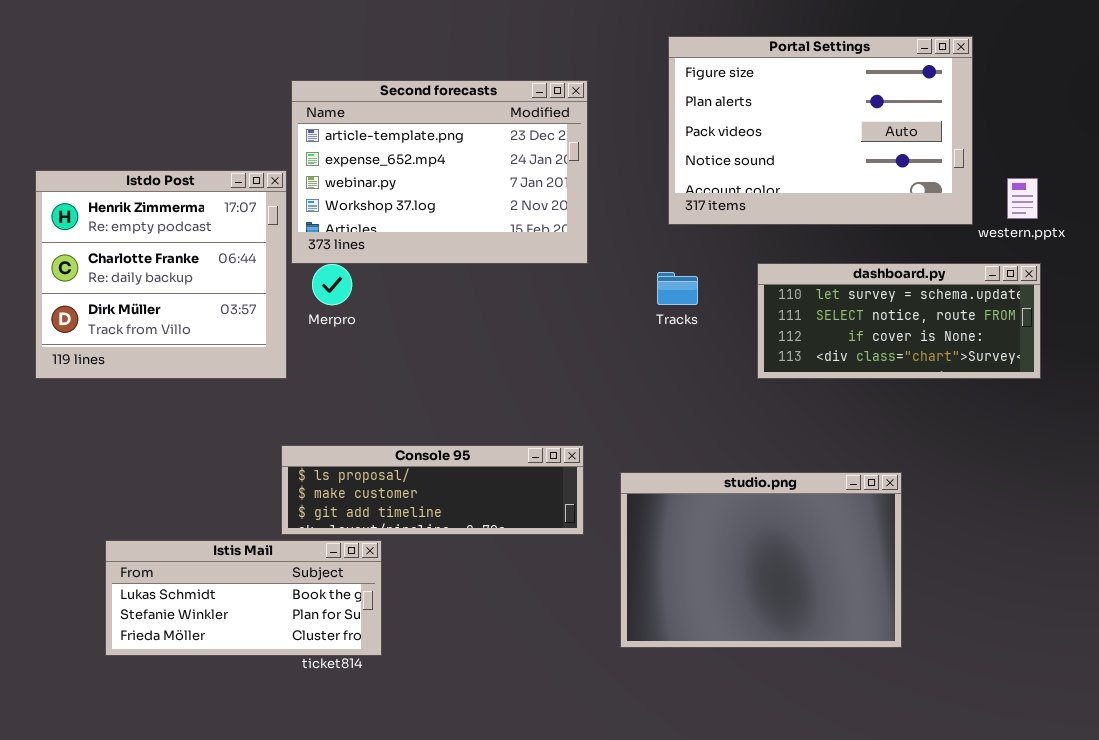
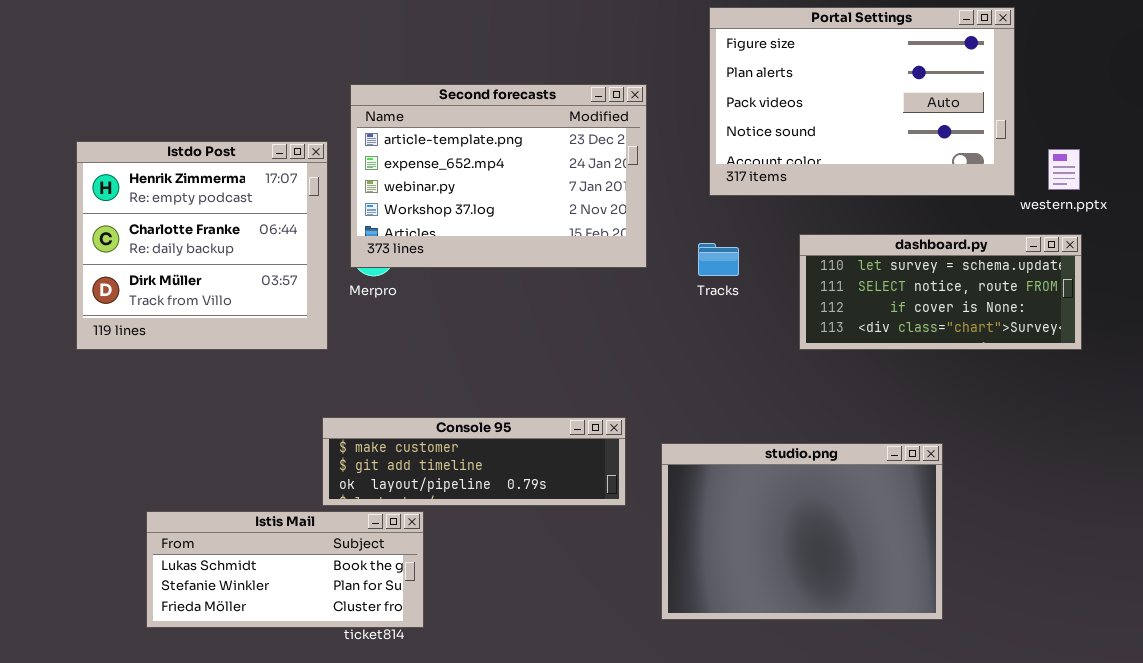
Second forecasts: [291,80,588,264] -> [350,84,647,268], moved
Console 95: [281,445,584,535] -> [322,417,626,506], scrolled down 1 row

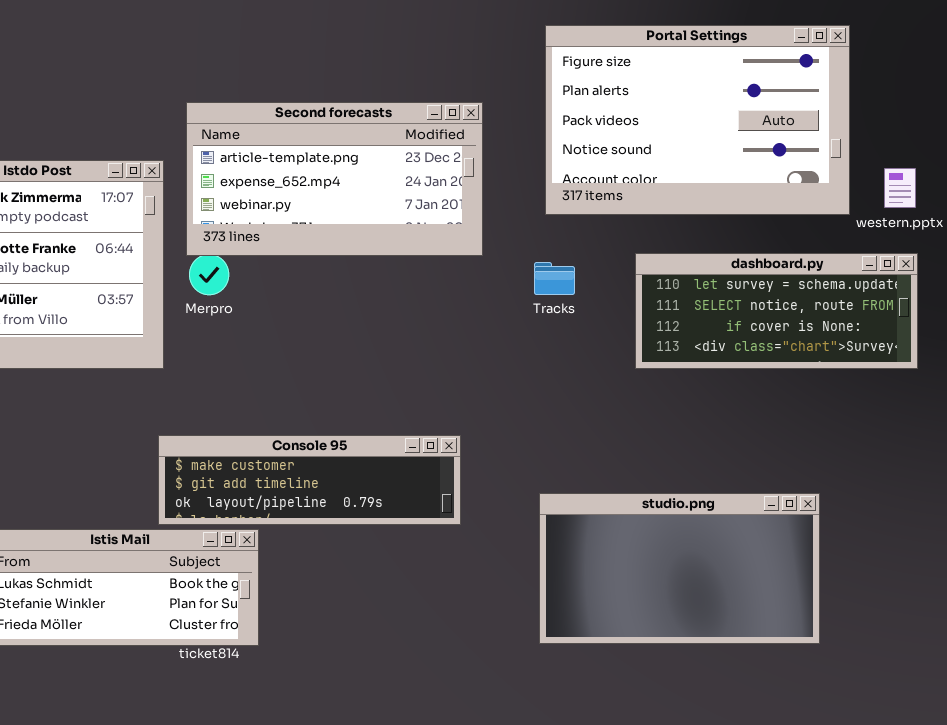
Second forecasts: [350,84,647,268] -> [186,102,483,256], resized
studio.png: [661,443,943,620] -> [539,493,820,644], moved, resized

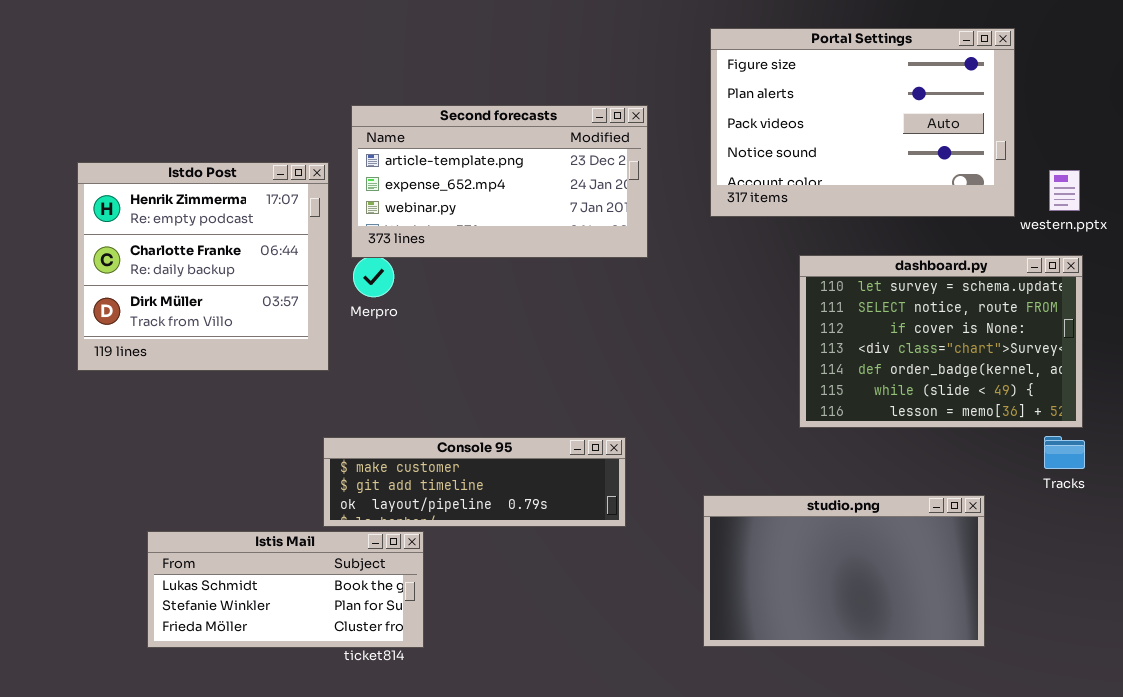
dashboard.py: [635,253,918,369] -> [799,255,1083,428], resized
Tracks: [534,262,575,295] -> [1044,436,1085,469], moved

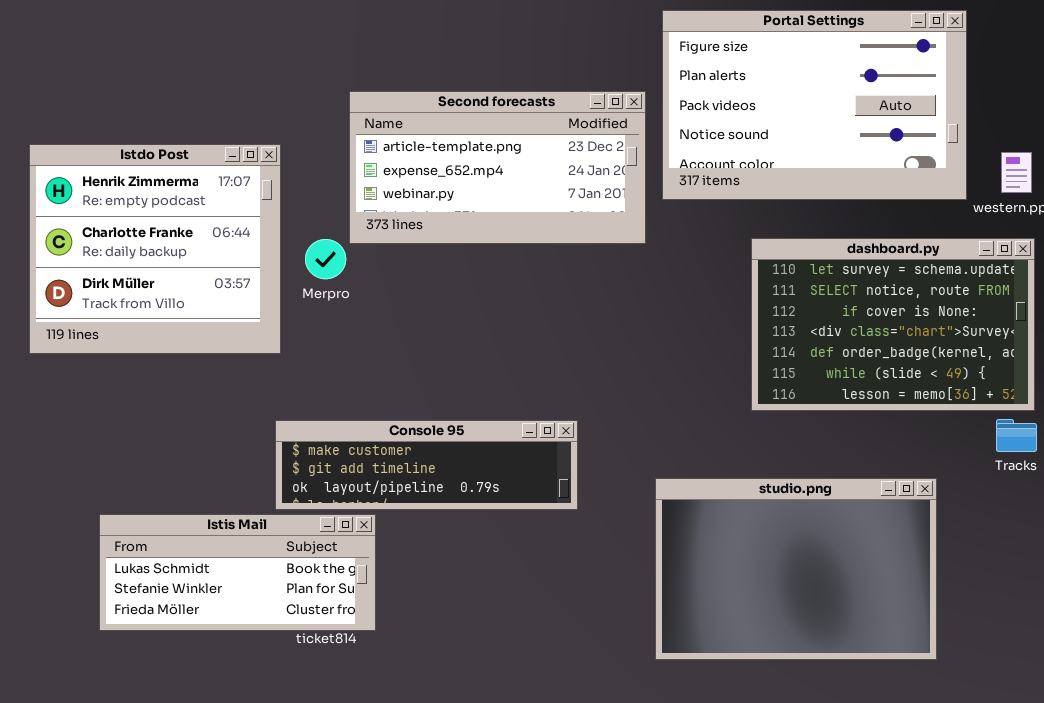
Second forecasts: [351,105,648,258] -> [349,91,646,244], moved
studio.png: [703,495,985,647] -> [655,478,937,660], resized

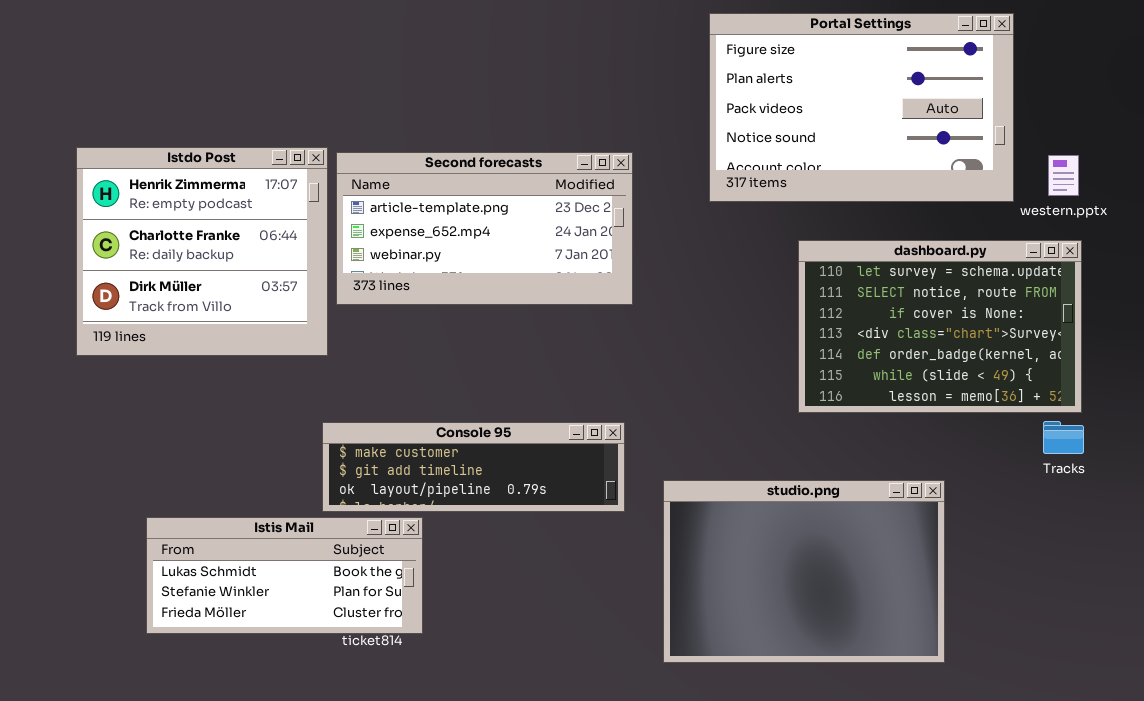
Second forecasts: [349,91,646,244] -> [336,152,633,305], moved
studio.png: [655,478,937,660] -> [663,480,945,663], moved

